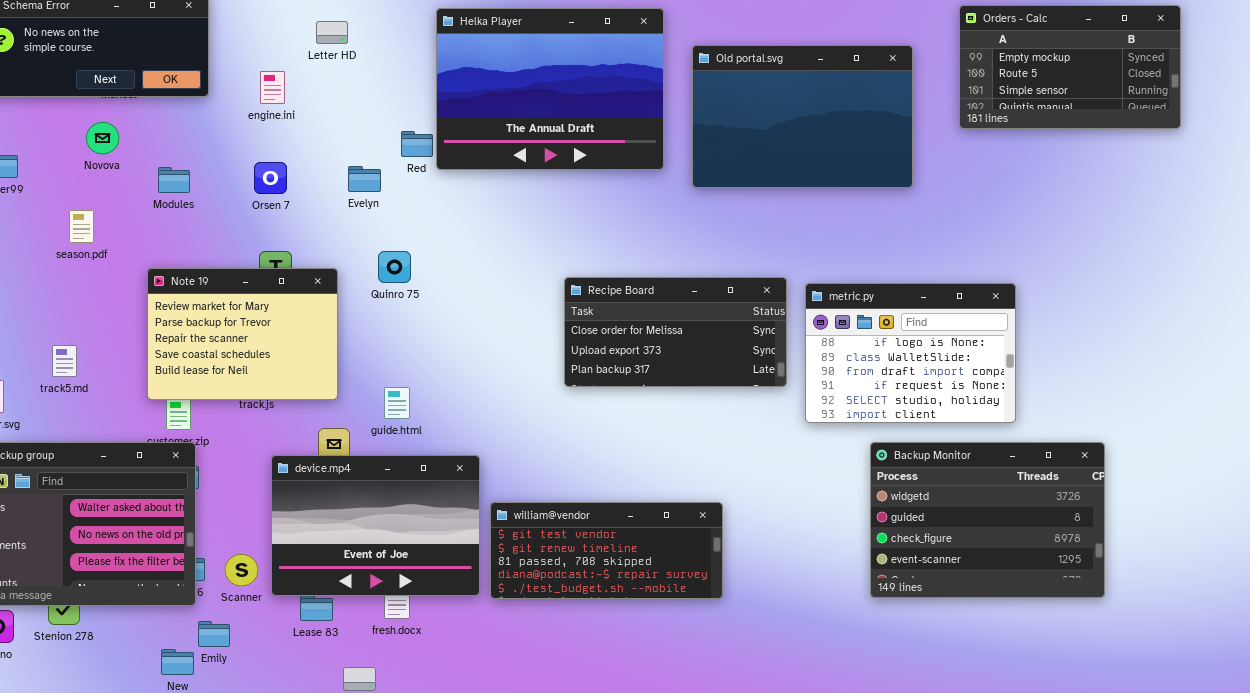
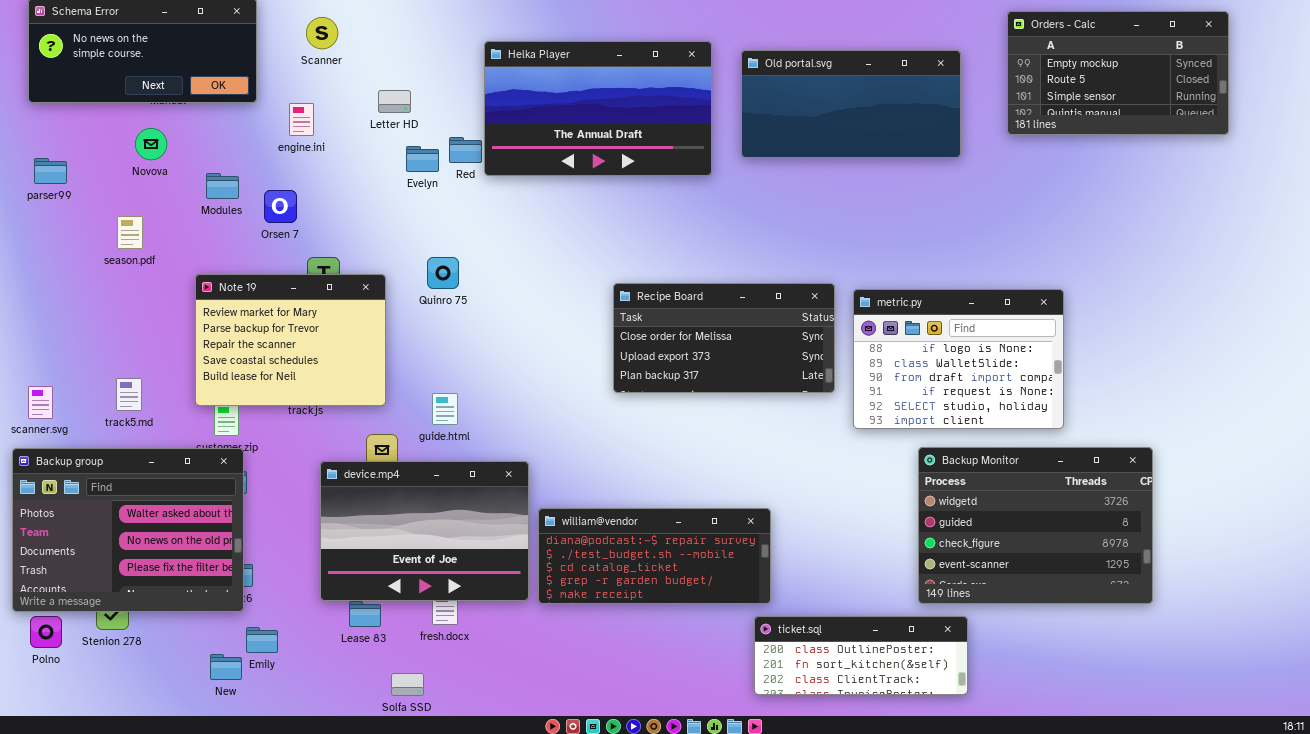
Helka Player: [436,8,664,170] -> [484,41,712,176], resized
Letter HD: [316,21,348,44] -> [378,90,411,113], moved
Old portal.svg: [692,45,913,188] -> [741,50,961,158], resized
engine.ini: [260,71,285,104] -> [289,103,314,136], moved
Orsen 7: [254,162,287,194] -> [264,190,297,223], moved
Evelyn: [348,166,381,192] -> [406,146,439,172], moved
track5.md: [52,345,77,377] -> [116,378,142,411], moved
william@vendor: [490,502,723,599] -> [538,508,771,604], scrolled down 3 rows
Scanner: [225,554,258,586] -> [306,17,338,49], moved
ticket.sql: none -> [754,616,968,695], opened

